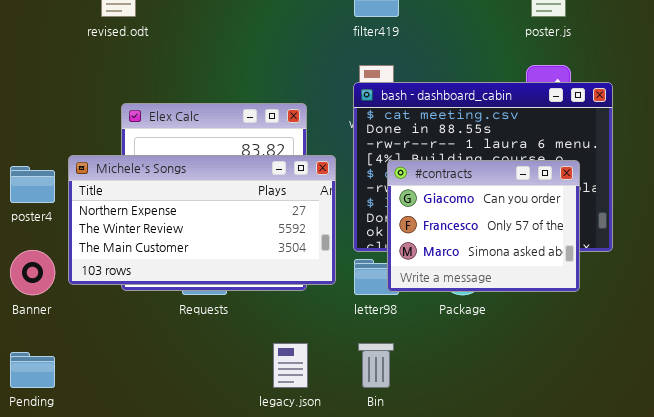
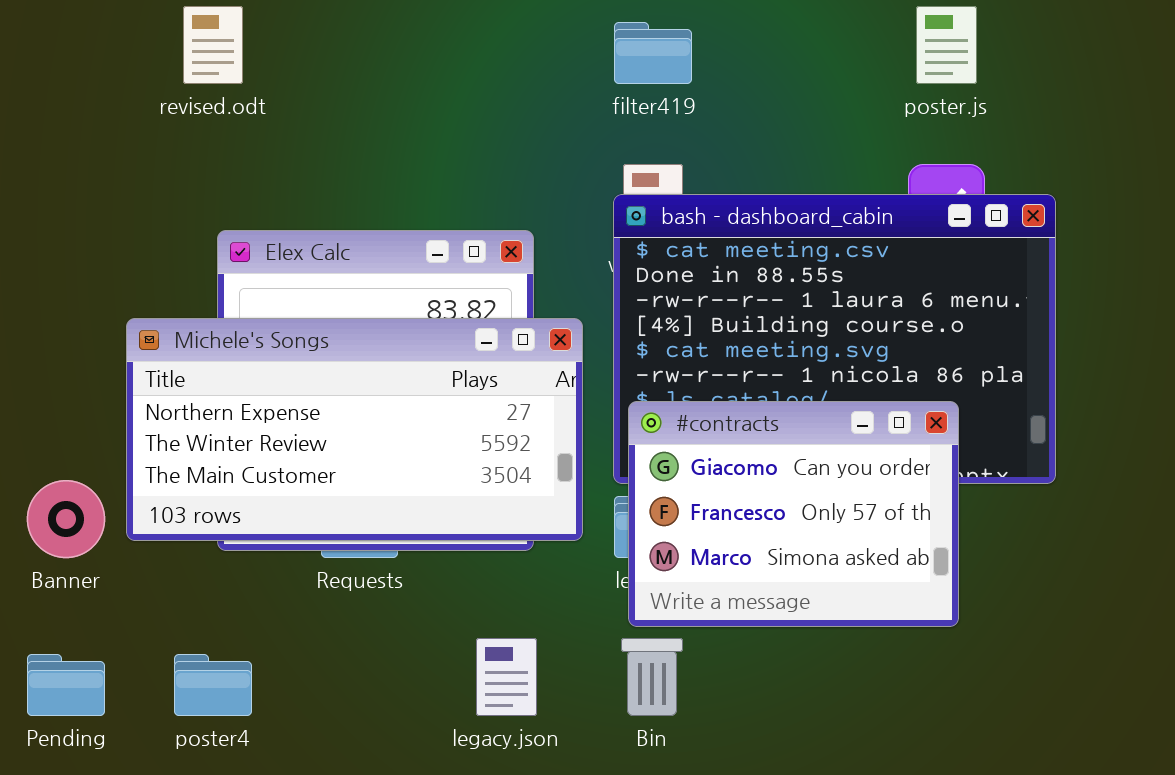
#contracts: [387,160,580,292] -> [628,401,959,627], moved
poster4: [10,166,55,203] -> [174,654,252,716], moved

